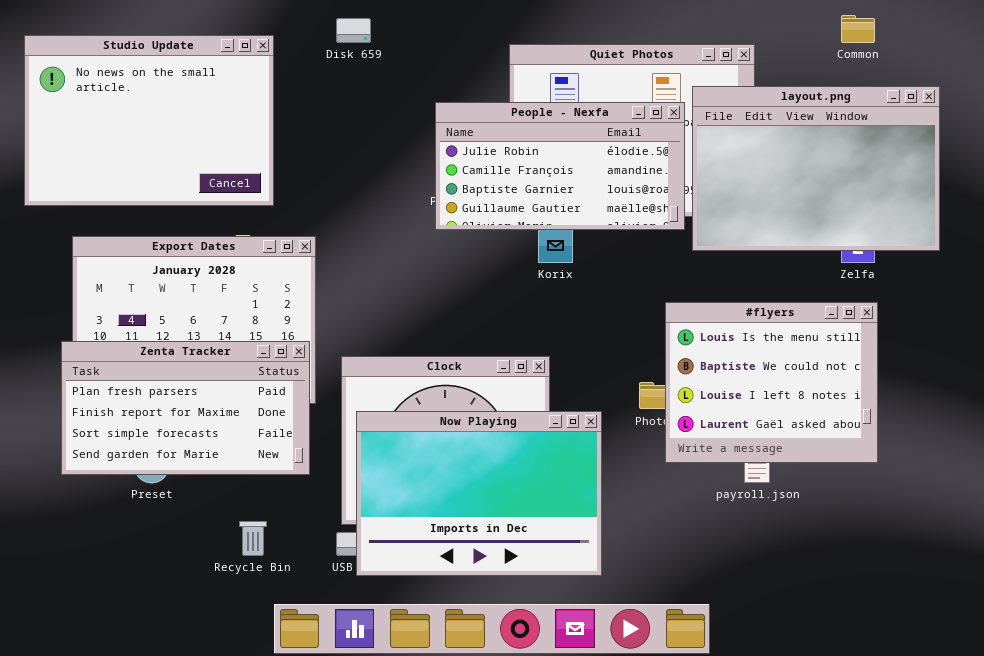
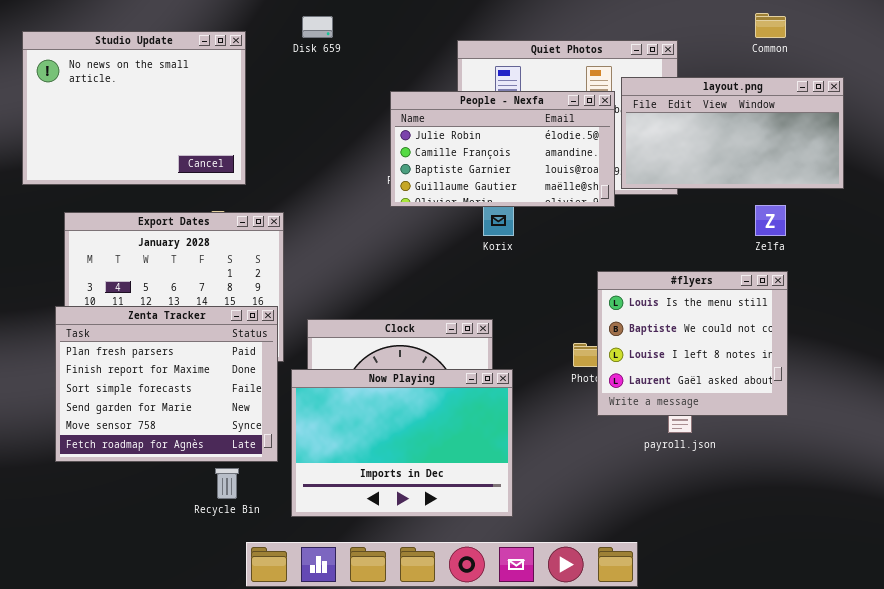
layout.png: [692,86,940,251] -> [621,77,844,189], resized
Zenta Tracker: [61,341,310,475] -> [55,306,278,462], resized
Now Playing: [356,411,602,576] -> [291,369,513,517], moved

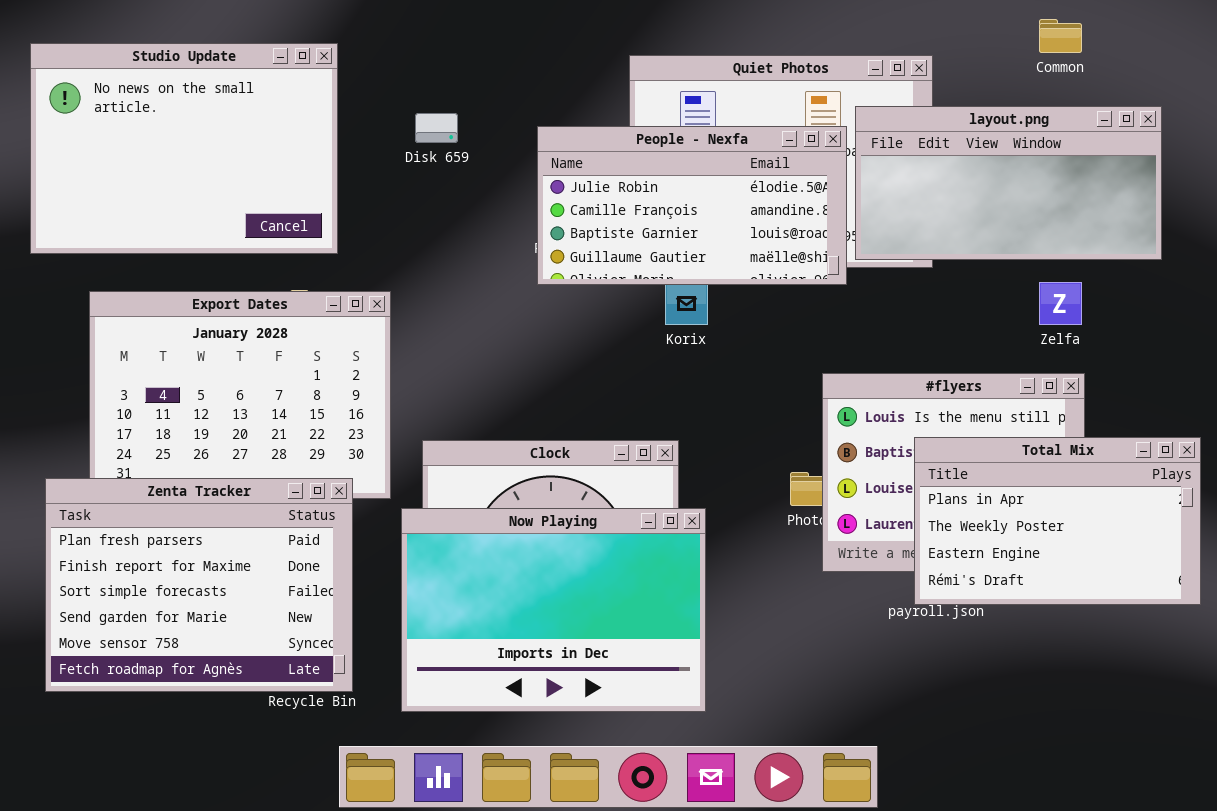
Disk 659: [302,16,333,38] -> [415,113,458,143], moved
Zenta Tracker: [55,306,278,462] -> [45,478,353,692], moved
Total Mix: none -> [914,437,1201,605], opened

